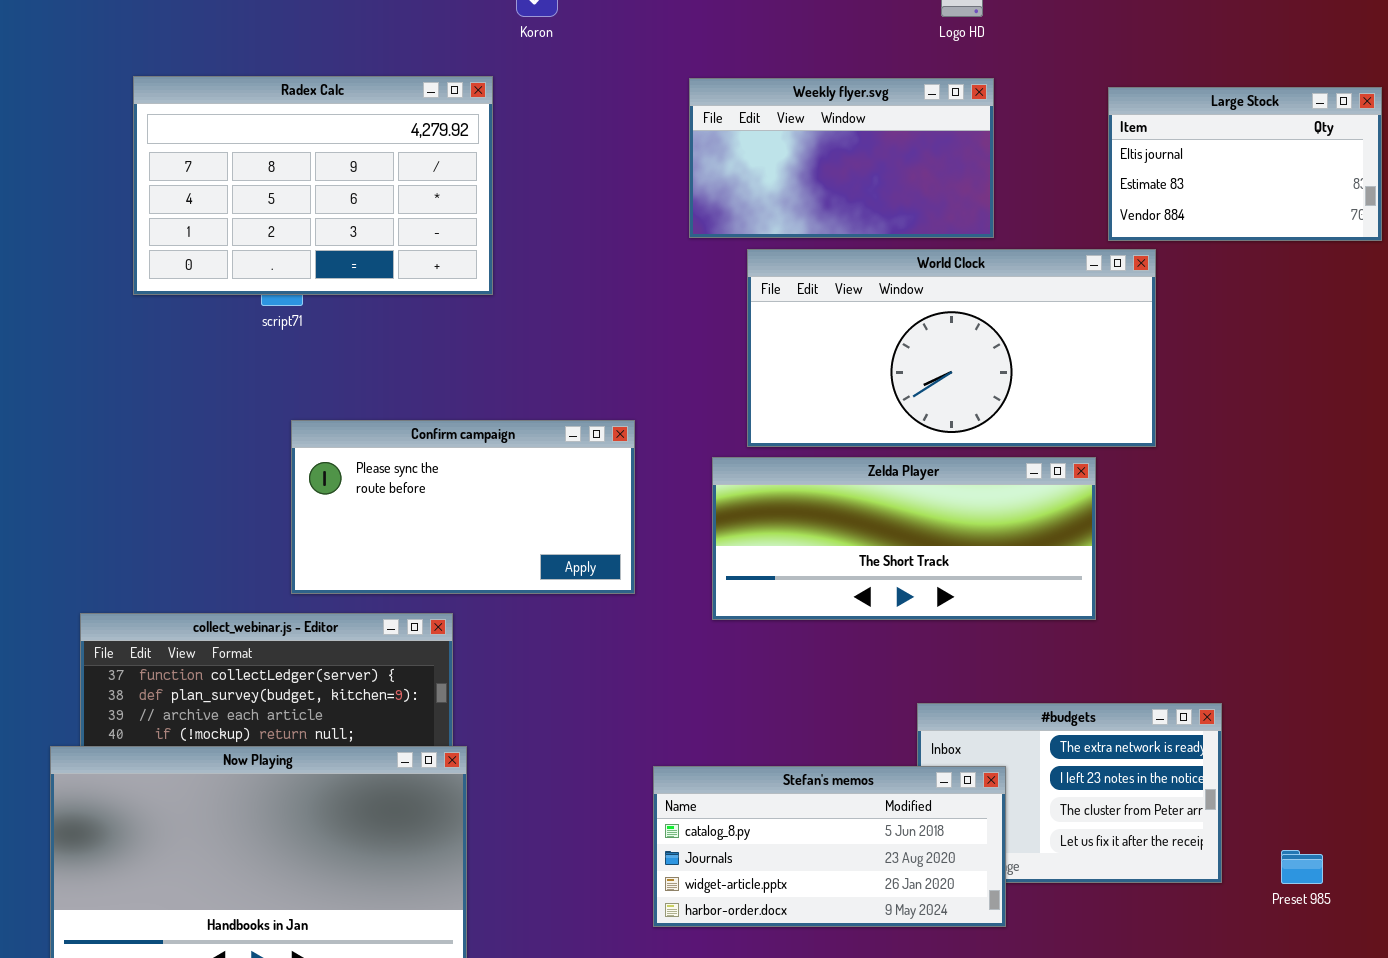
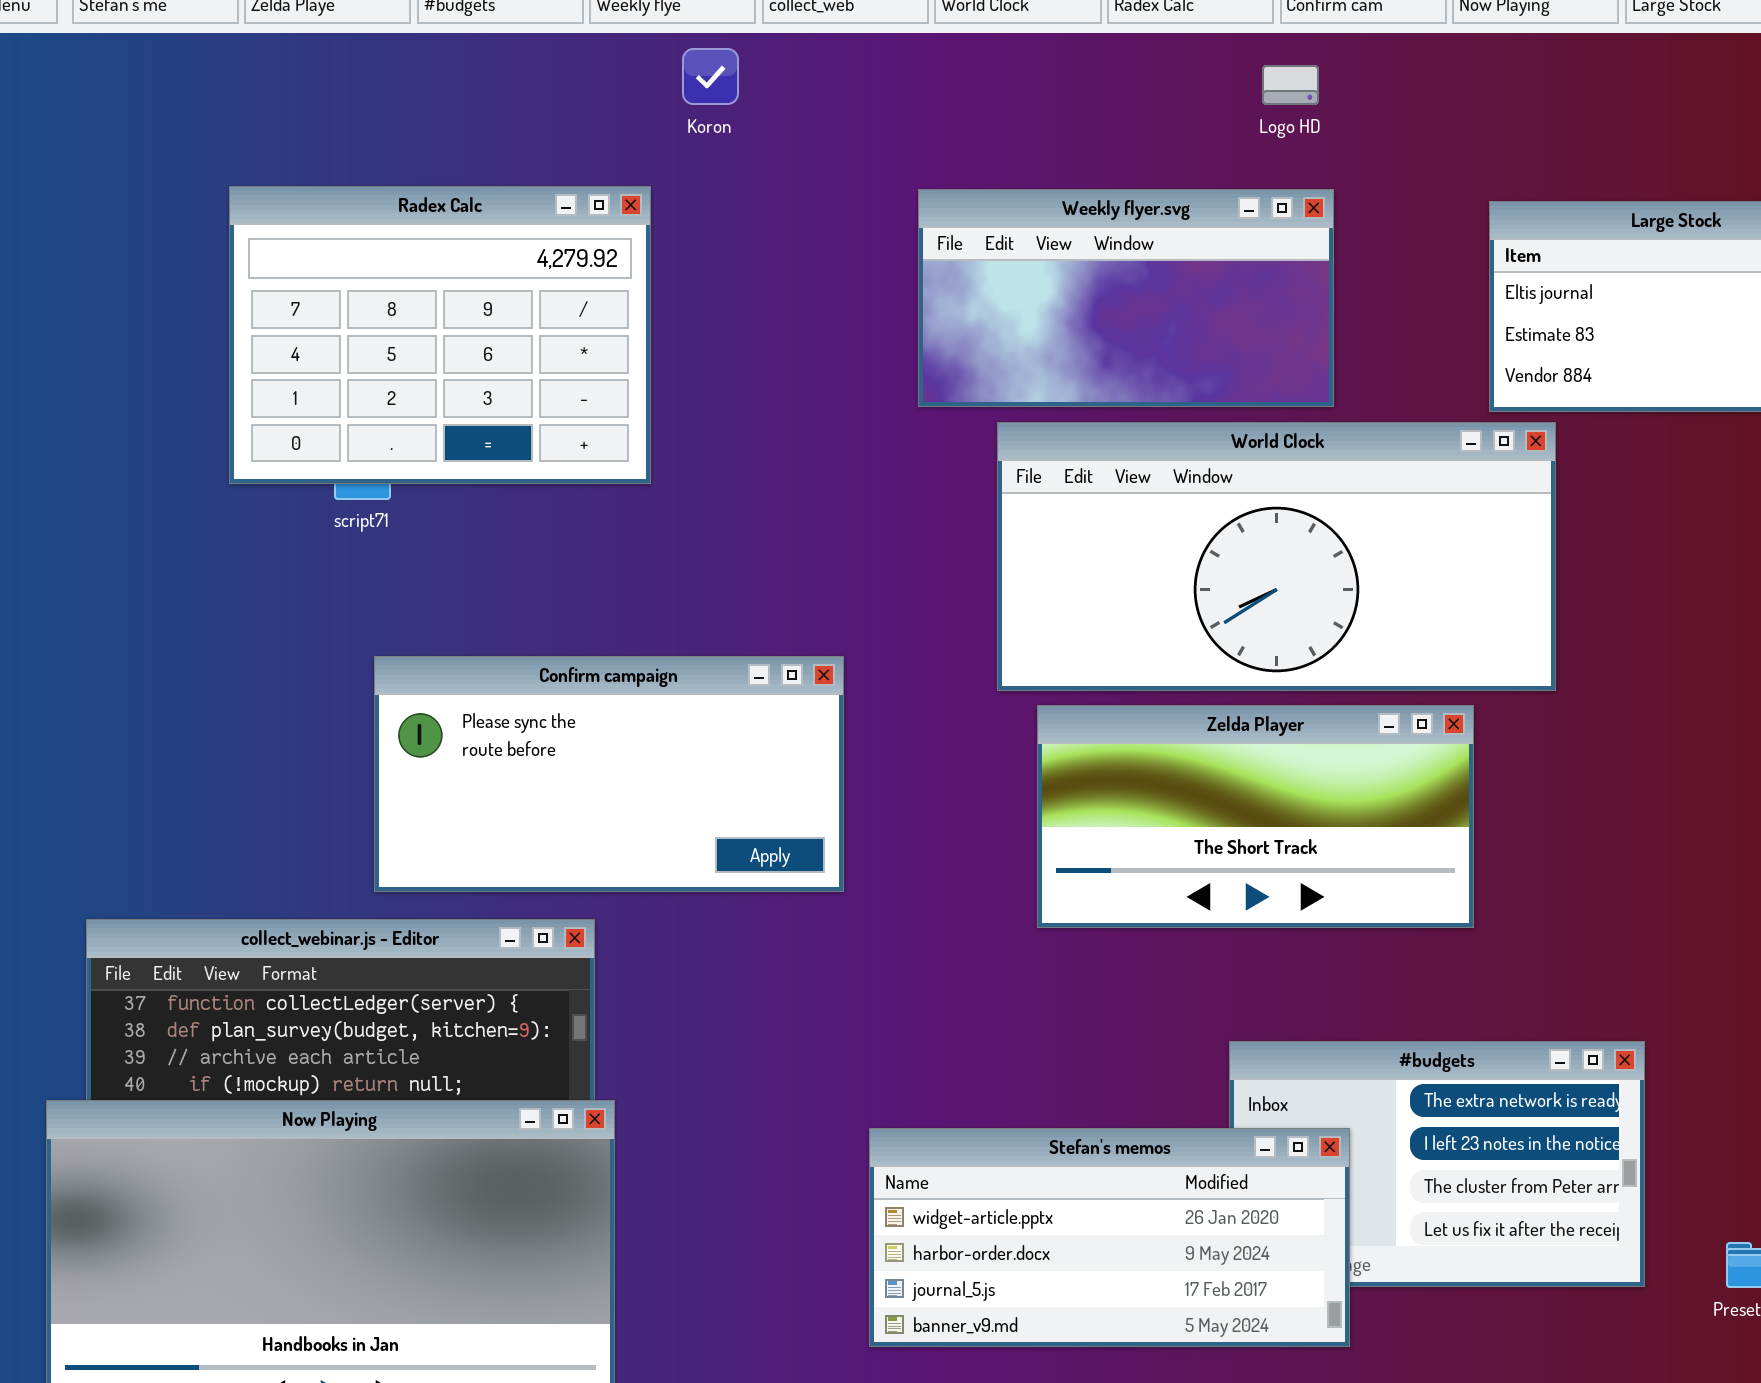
Radex Calc: [133,76,493,295] -> [229,186,651,484], resized
Zelda Player: [712,457,1096,620] -> [1037,705,1474,928], resized
Stefan's memos: [653,766,1006,927] -> [869,1128,1350,1347], scrolled down 2 rows

